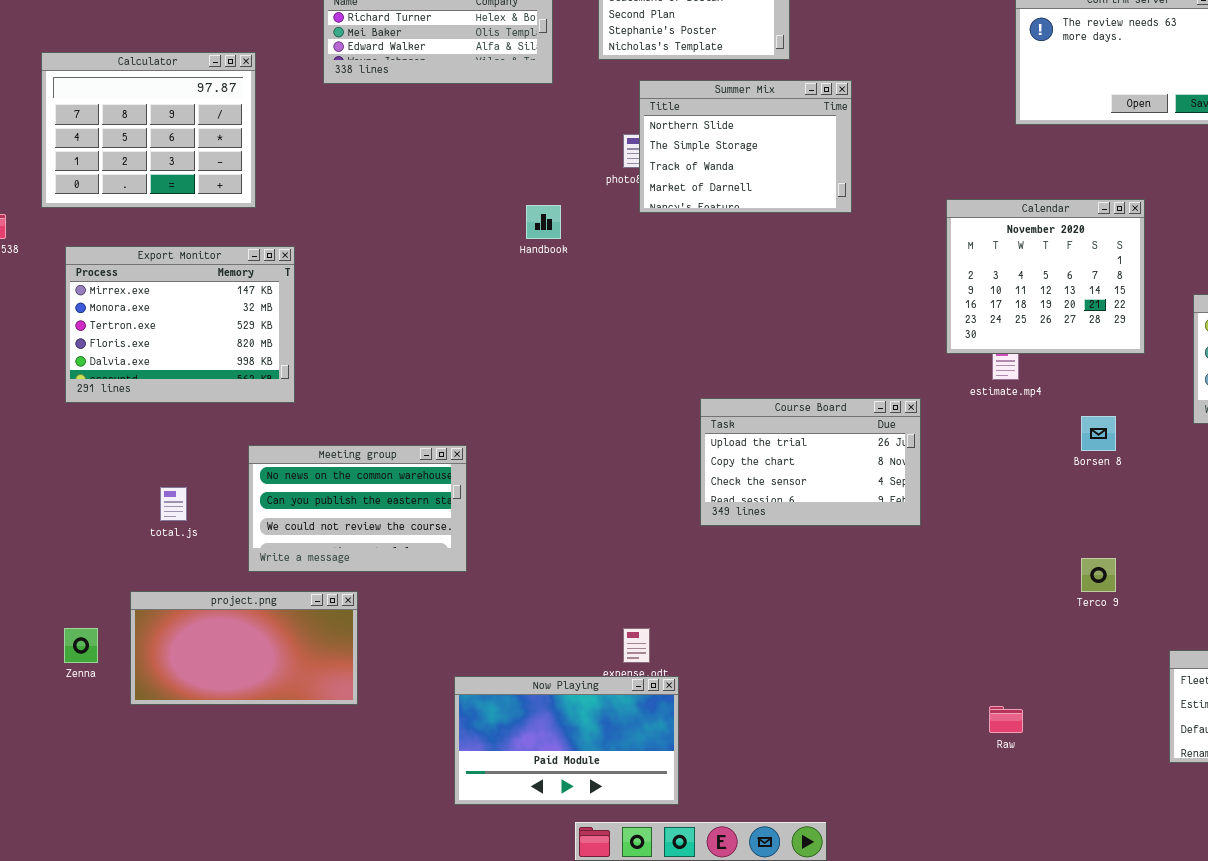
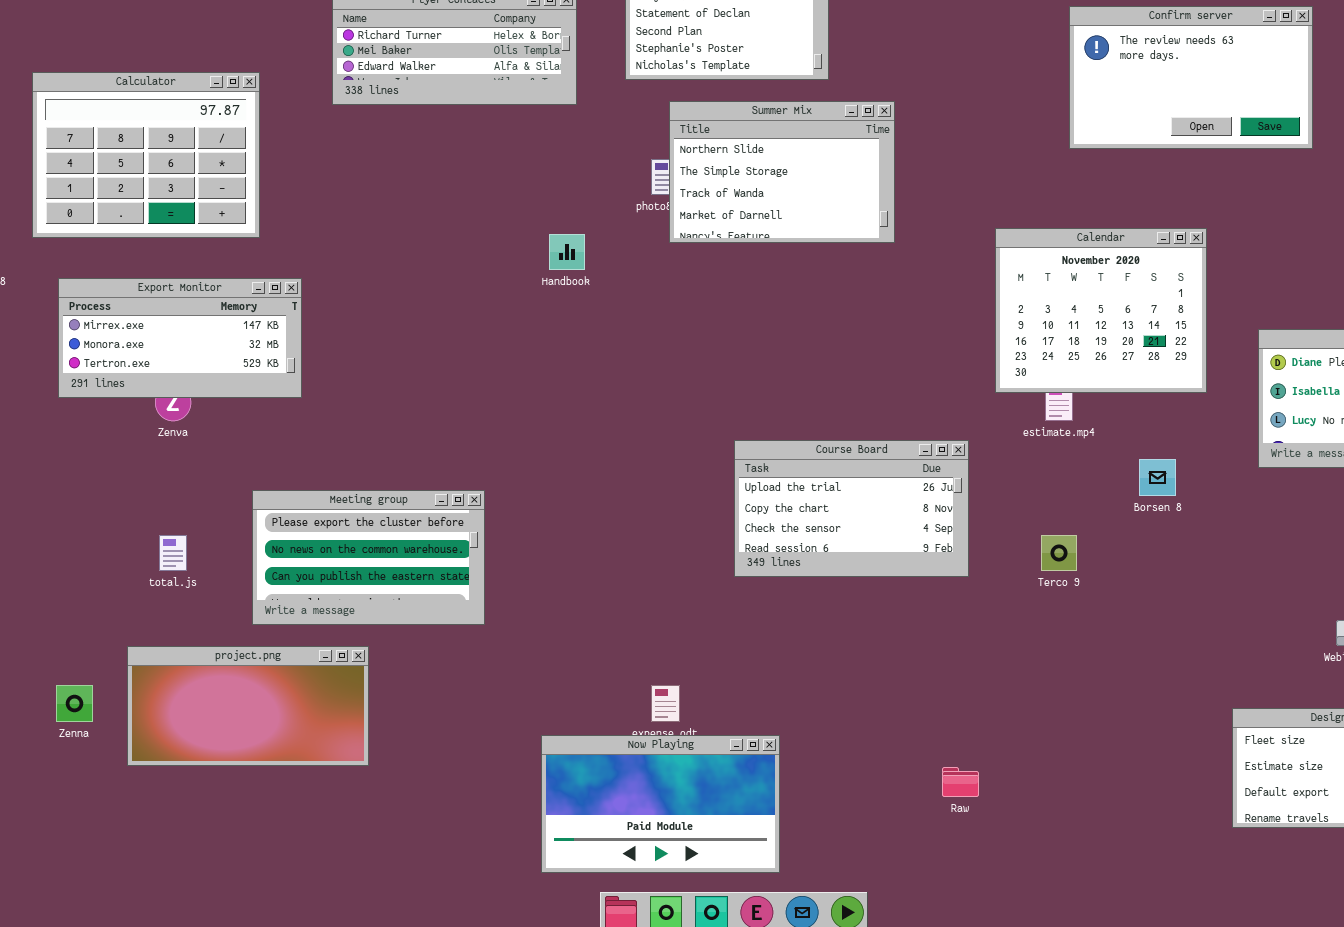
Export Monitor: [65,246,295,403] -> [58,278,302,398], resized
Meeting group: [248,445,467,572] -> [252,490,485,625], scrolled up 1 row
Terco 9: [1081,558,1116,592] -> [1041,535,1077,571], moved
Now Playing: [454,676,679,805] -> [541,735,780,873], moved
Raw: [989,706,1023,733] -> [942,767,979,797], moved

